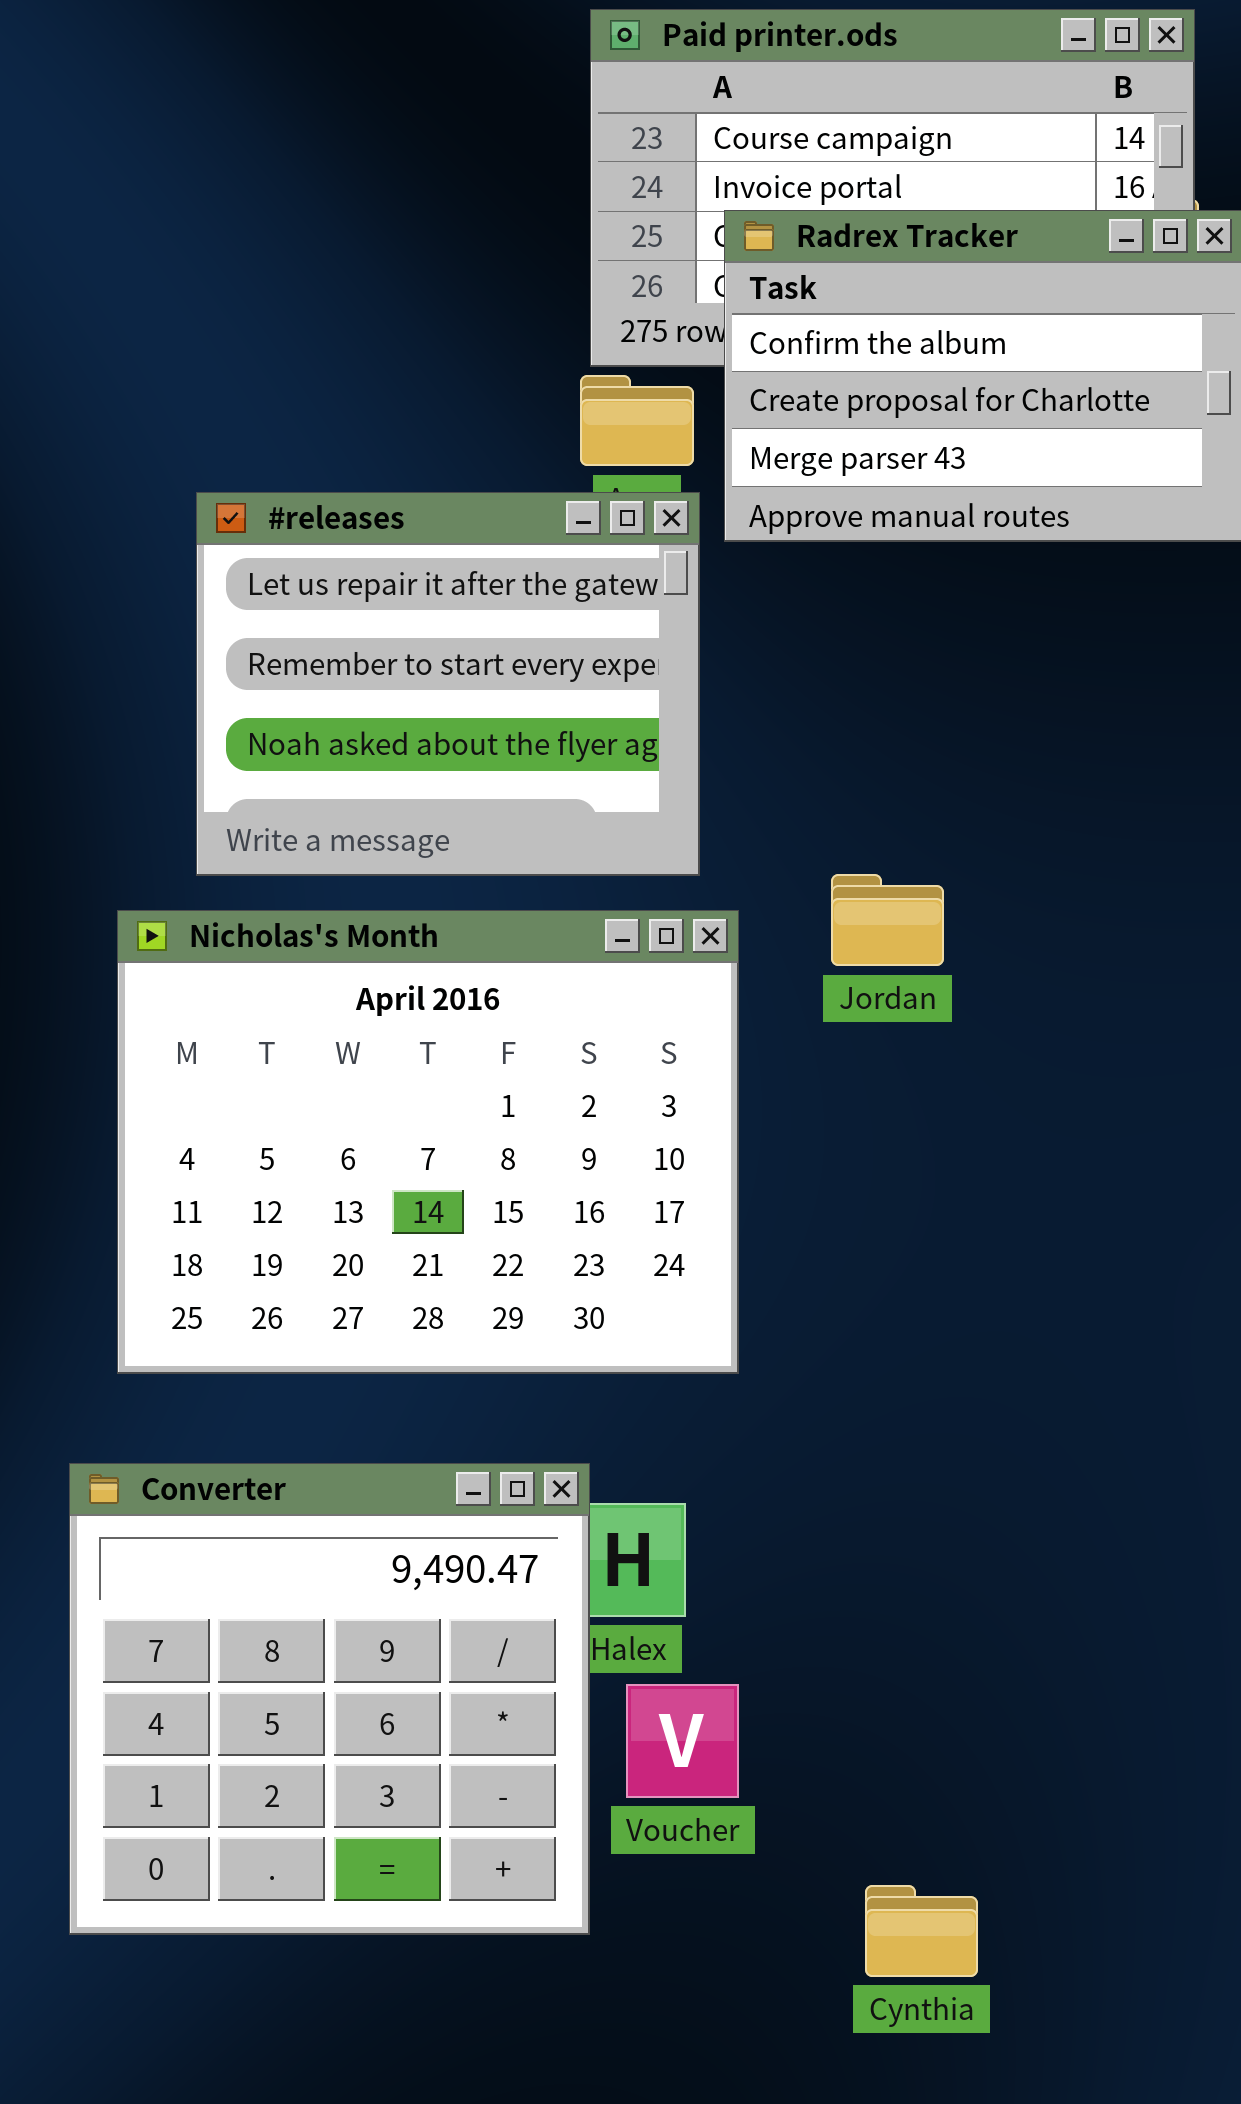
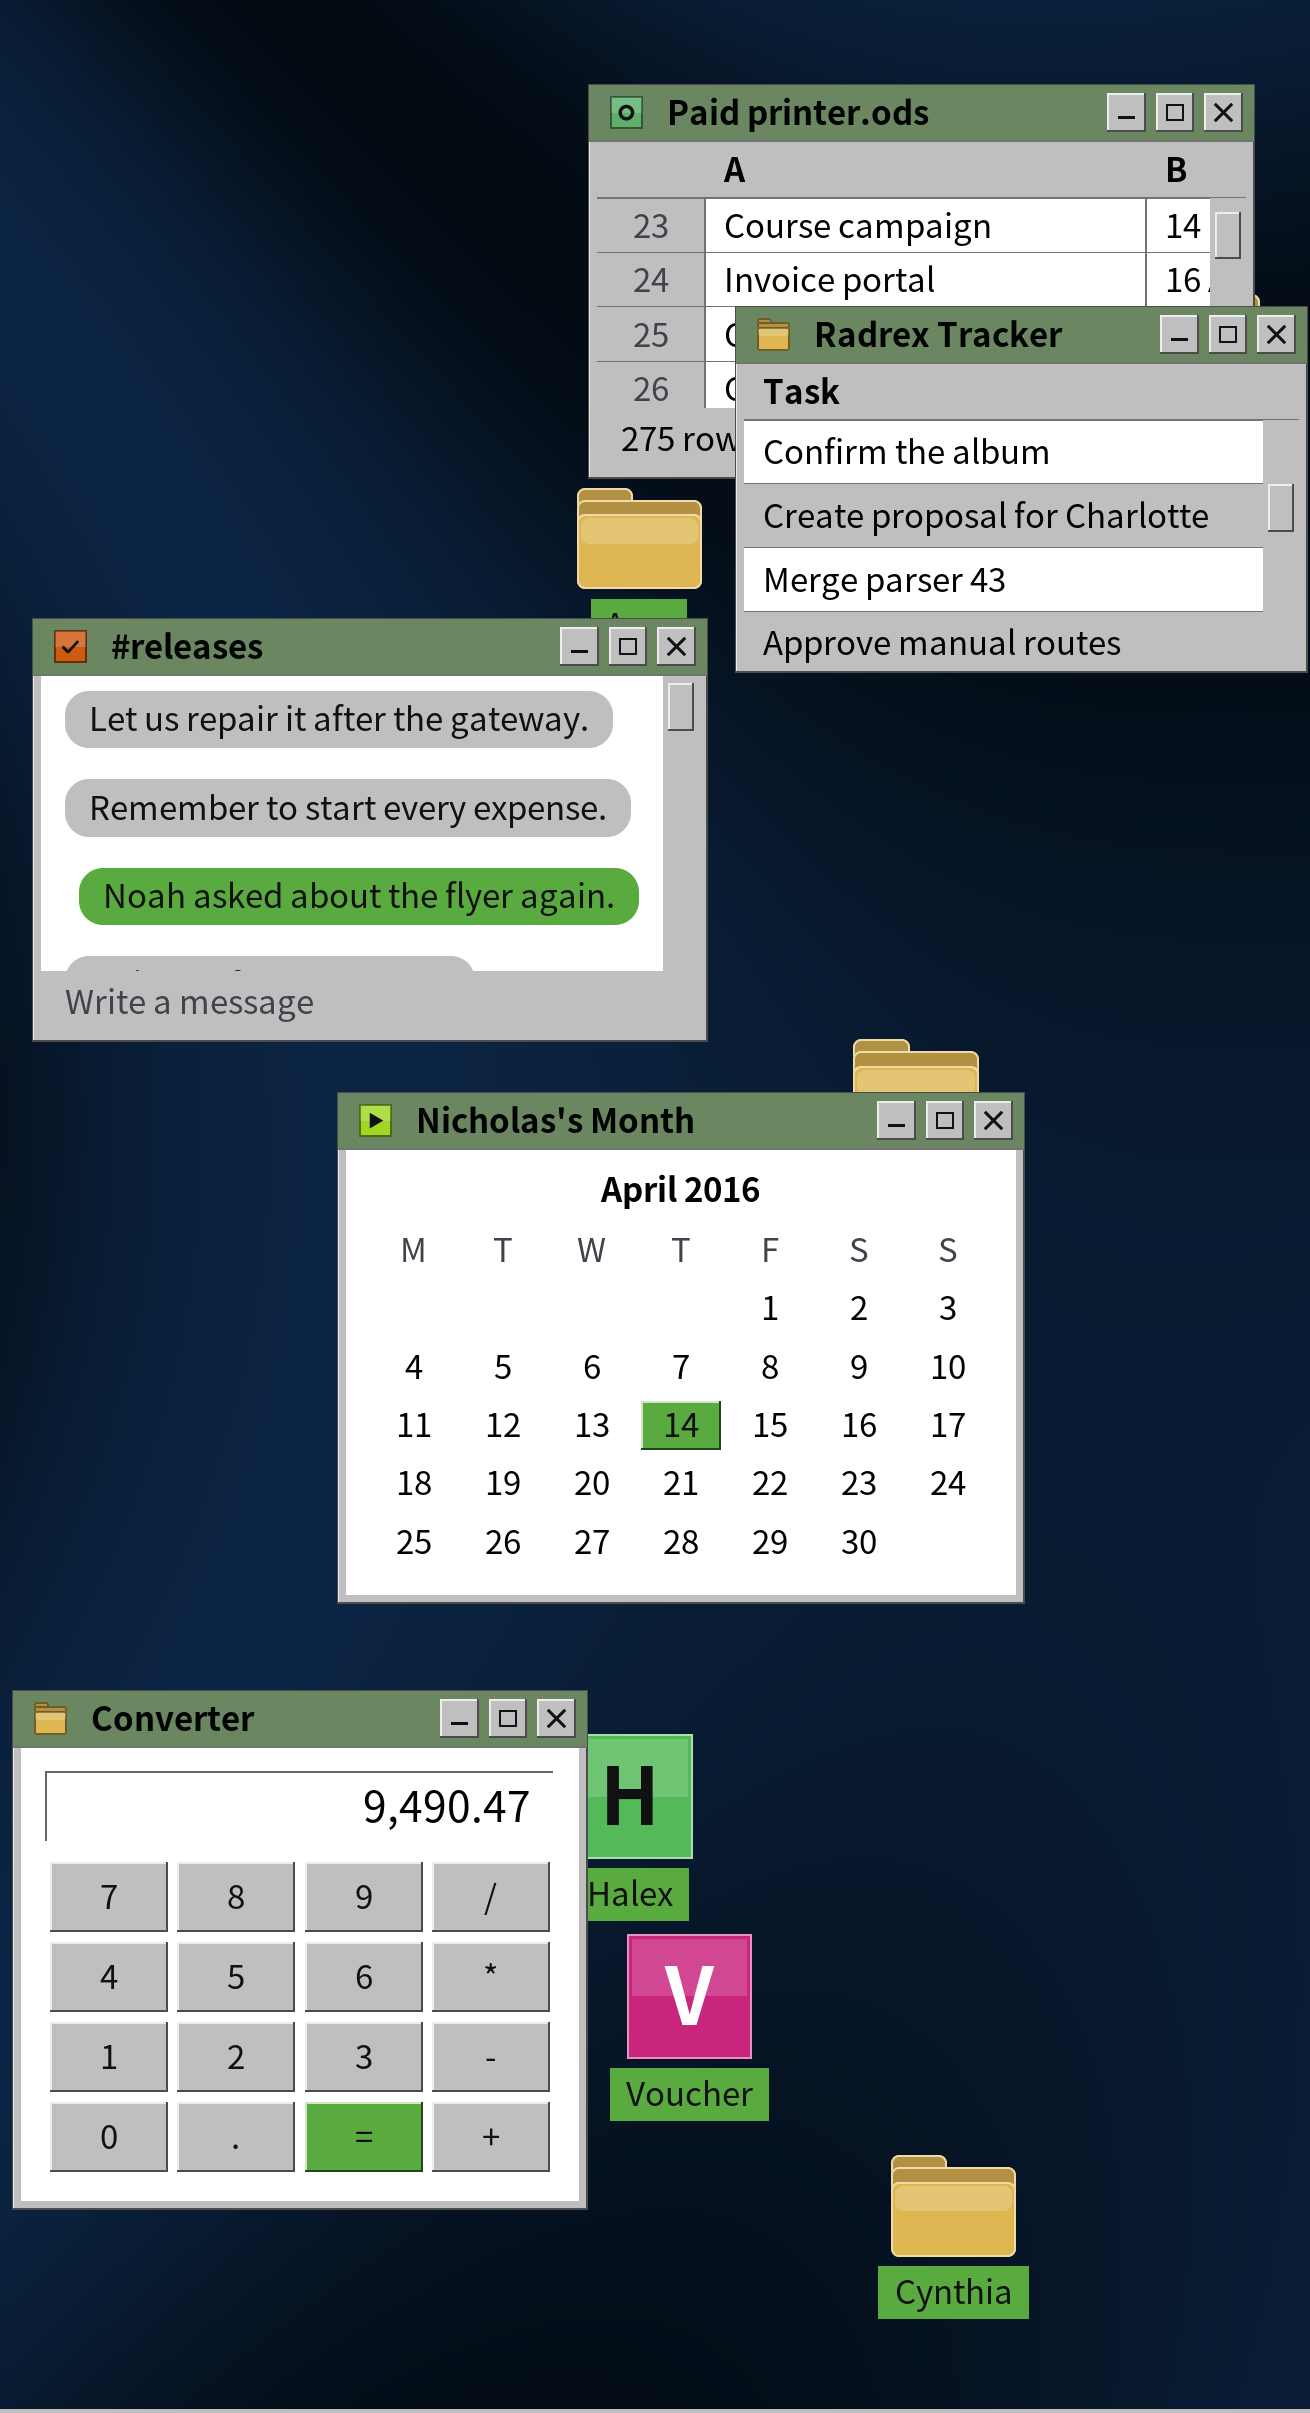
#releases: [196,492,700,876] -> [32,618,708,1042], resized
Nicholas's Month: [117,910,739,1374] -> [337,1092,1025,1604], moved

